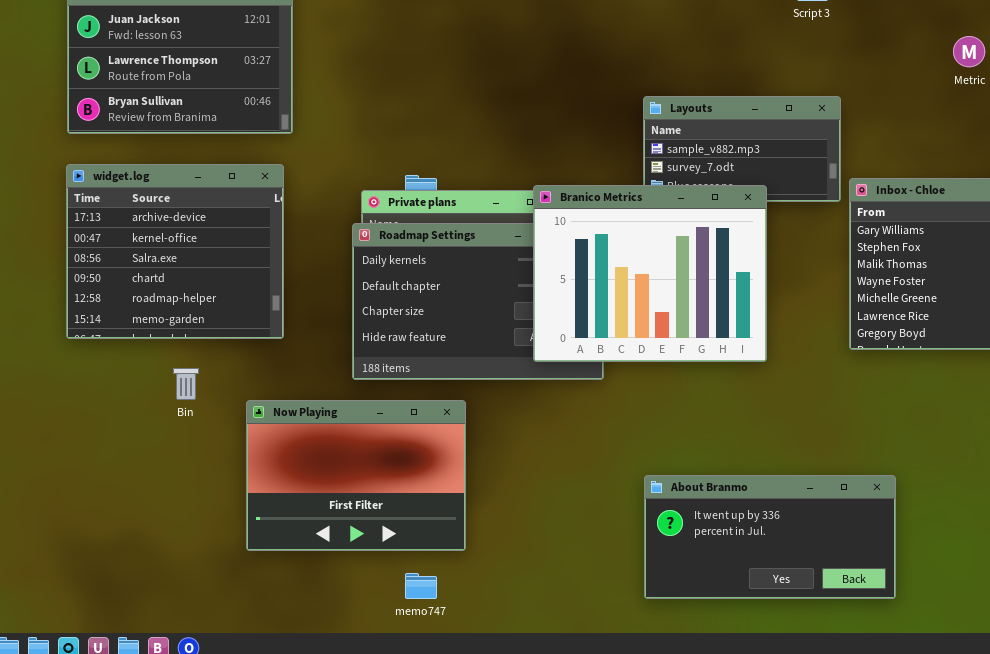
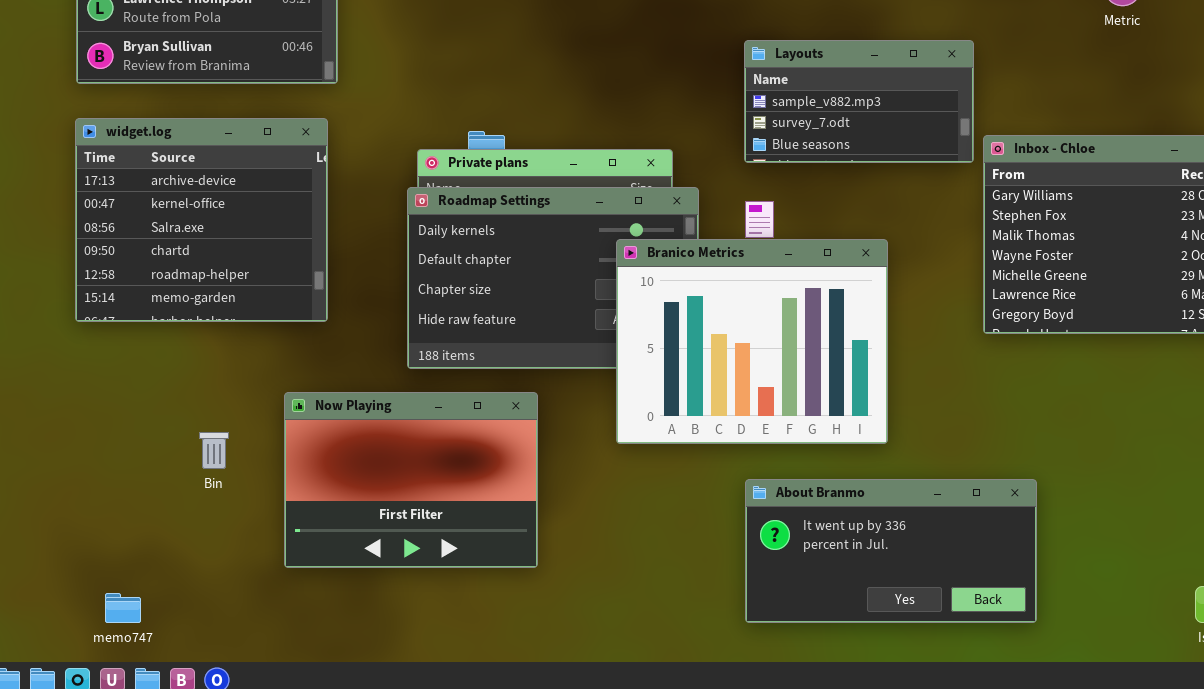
Branico Metrics: [533,185,767,362] -> [616,239,888,444], moved
Bin: [173,368,199,400] -> [199,432,229,469], moved
memo747: [405,573,437,599] -> [105,593,141,623], moved

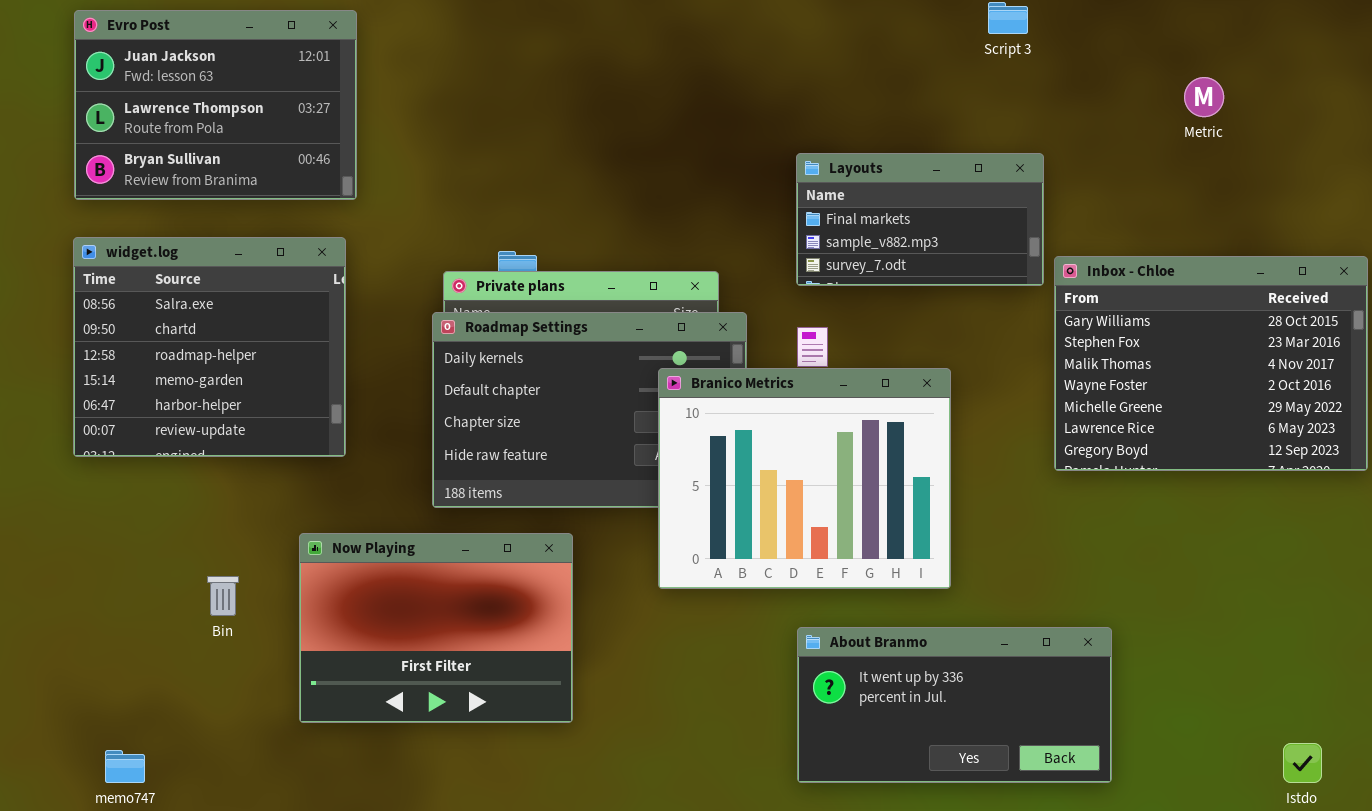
Layouts: [744,40,974,163] -> [796,153,1044,286], scrolled up 1 row
widget.log: [75,118,328,322] -> [73,237,346,457], scrolled down 2 rows

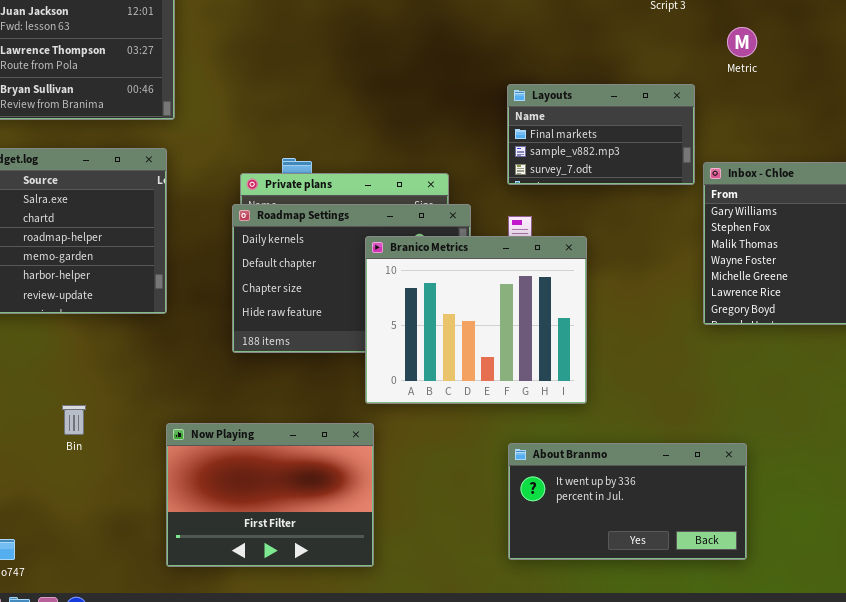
Metric: [1184,77,1224,117] -> [727,27,757,57], moved
Branico Metrics: [658,368,951,589] -> [365,236,587,404], moved
Now Playing: [299,533,573,723] -> [166,423,374,567], moved

